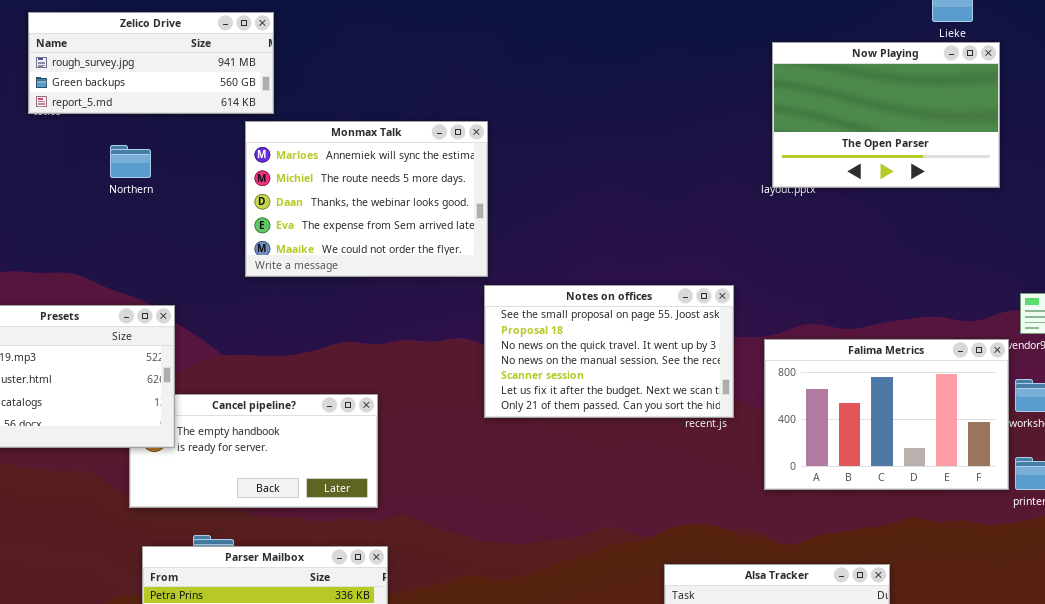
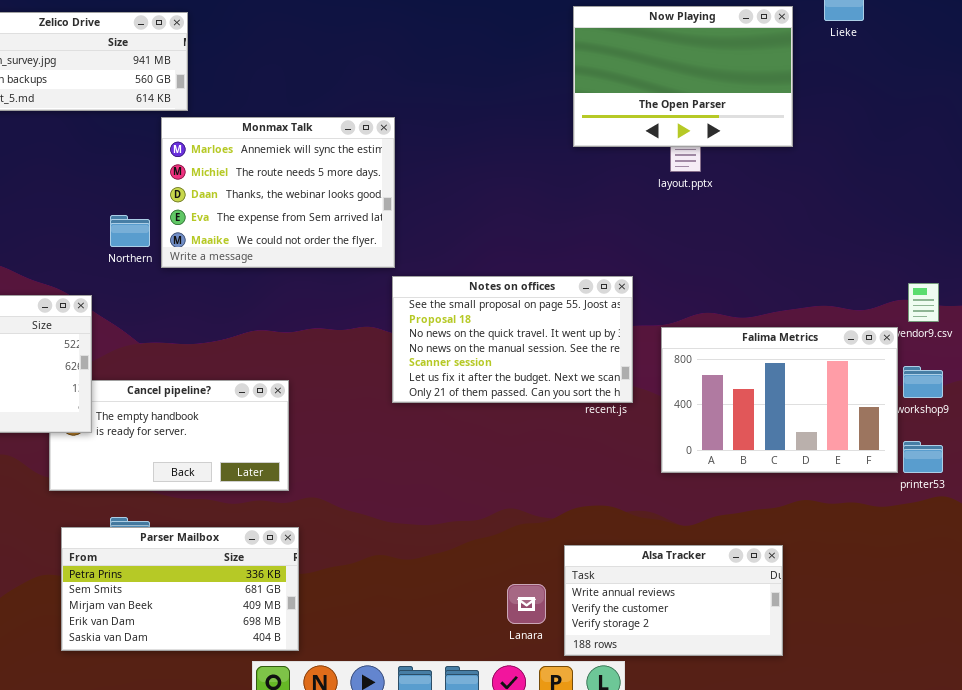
Now Playing: [772,42,1000,188] -> [573,6,793,147], moved
Northern: [110,145,151,178] -> [110,215,150,247], moved

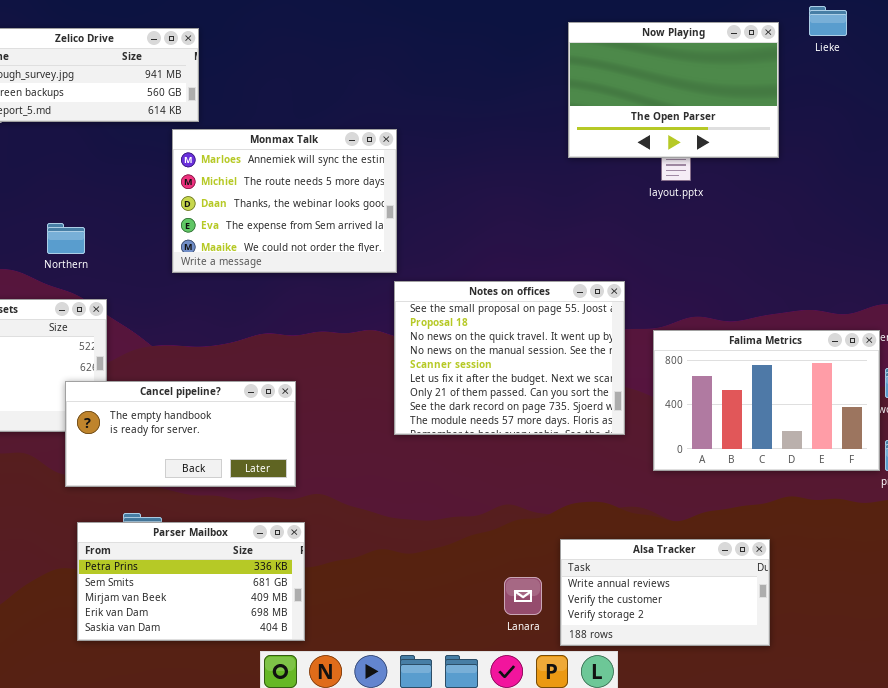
Northern: [110,215,150,247] -> [47,223,85,254], moved
Notes on offices: [392,276,633,403] -> [394,281,625,435], resized
Cancel pipeline?: [49,380,289,491] -> [65,381,296,487], raised

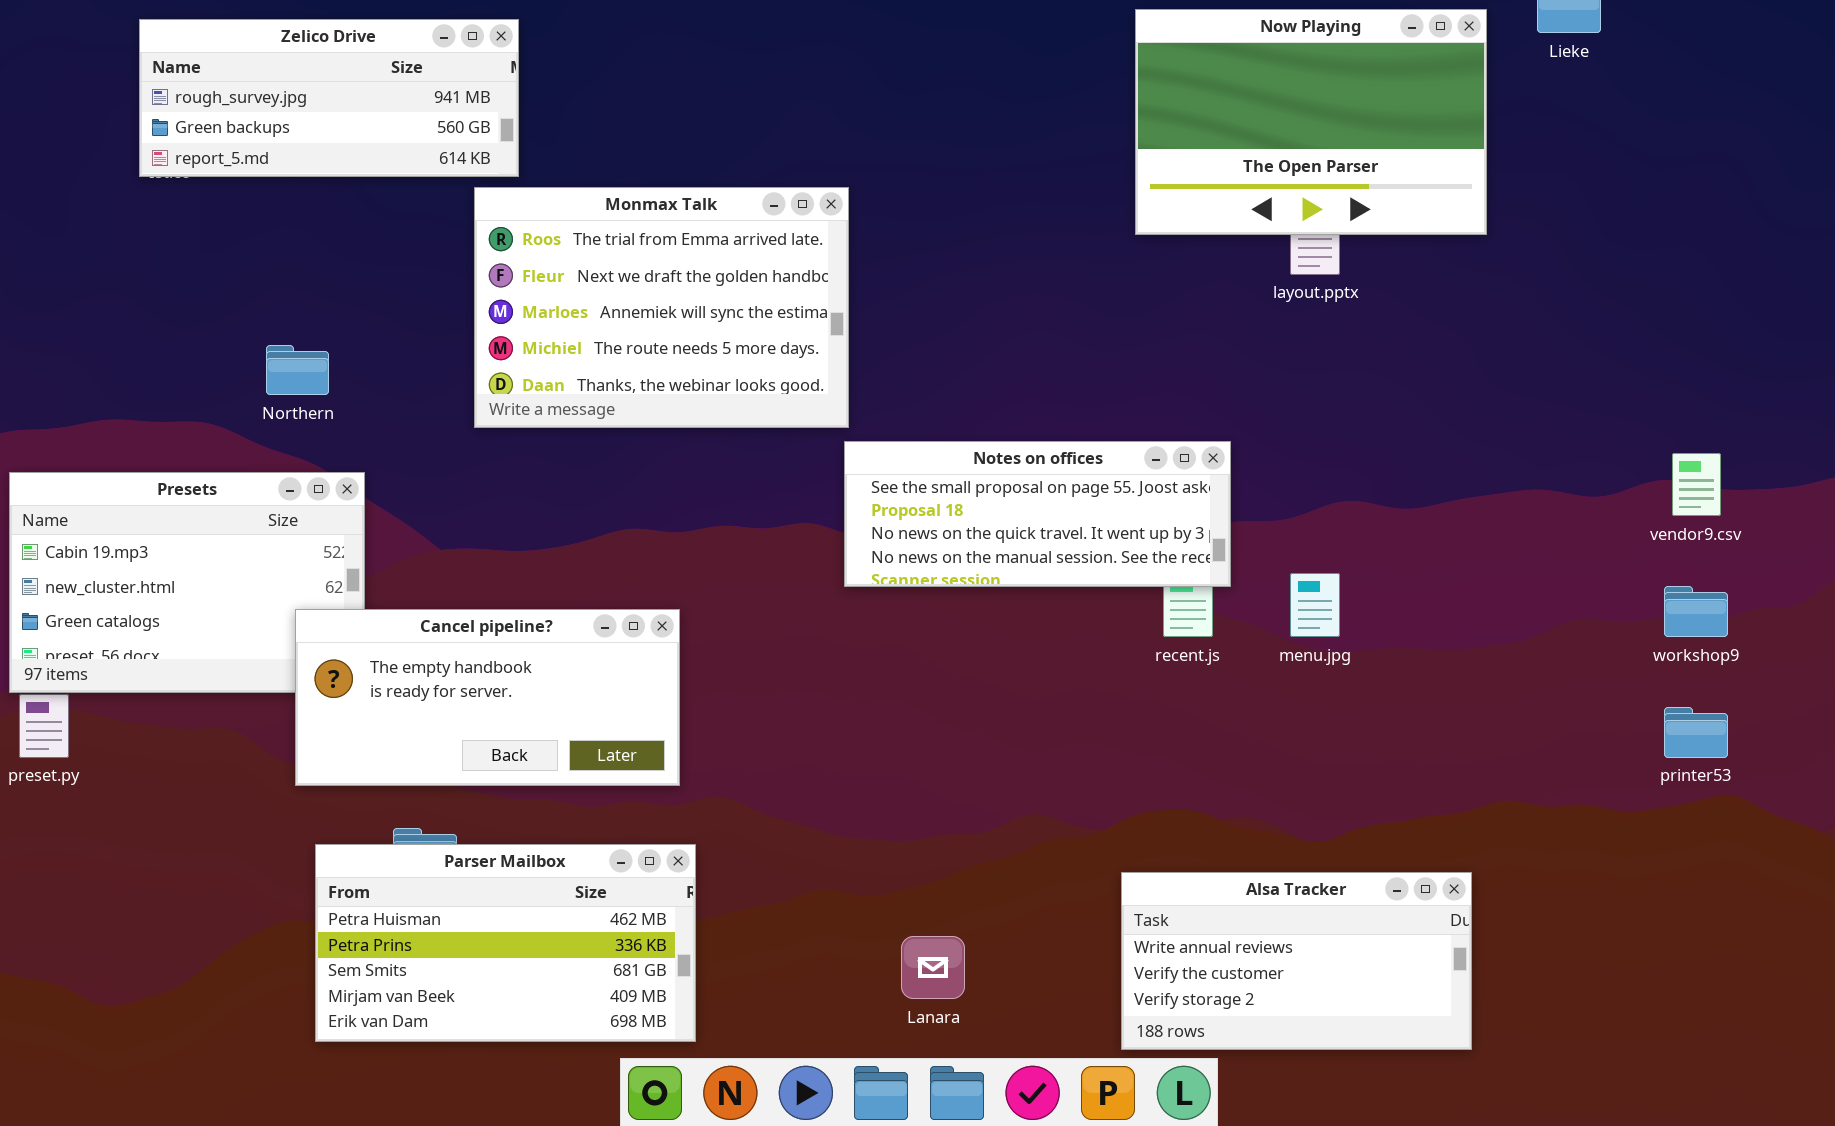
Monmax Talk: [172,129,397,273] -> [474,187,849,428], scrolled up 2 rows
Notes on offices: [394,281,625,435] -> [844,441,1231,587], resized
Falima Metrics: [653,330,880,471] -> none, closed
Parser Mailbox: [77,522,305,641] -> [315,844,696,1042], scrolled up 1 row
Lanara: [504,577,542,615] -> [901,936,965,999], moved

